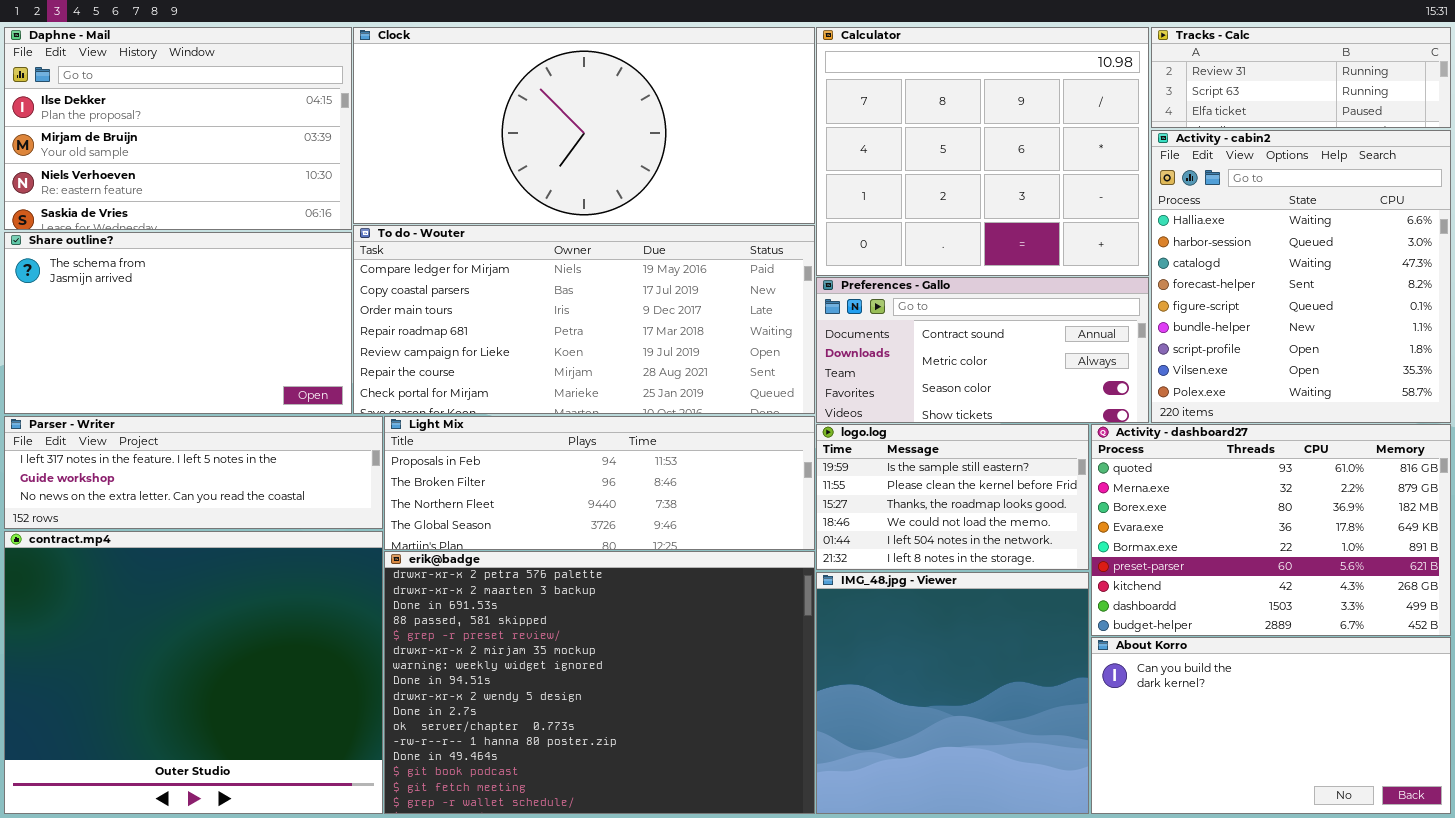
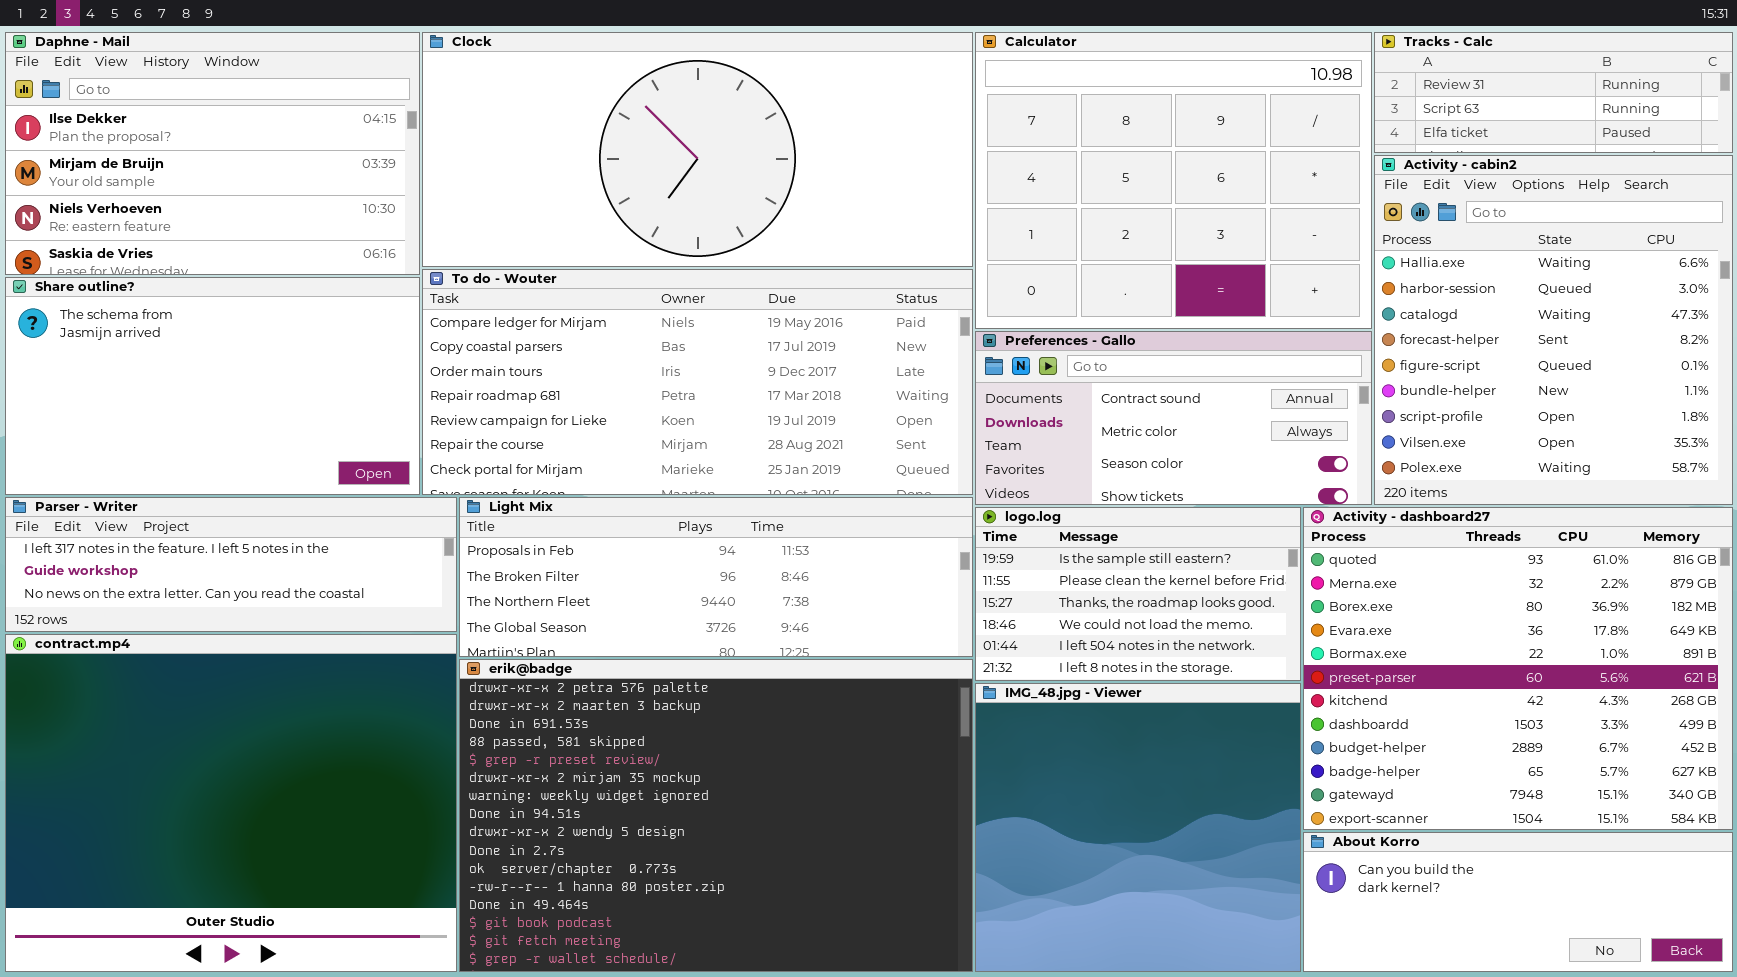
Activity - dashboard27: [1091,424,1451,636] -> [1303,507,1733,830], resized
About Korro: [1091,637,1451,814] -> [1303,832,1733,972], resized

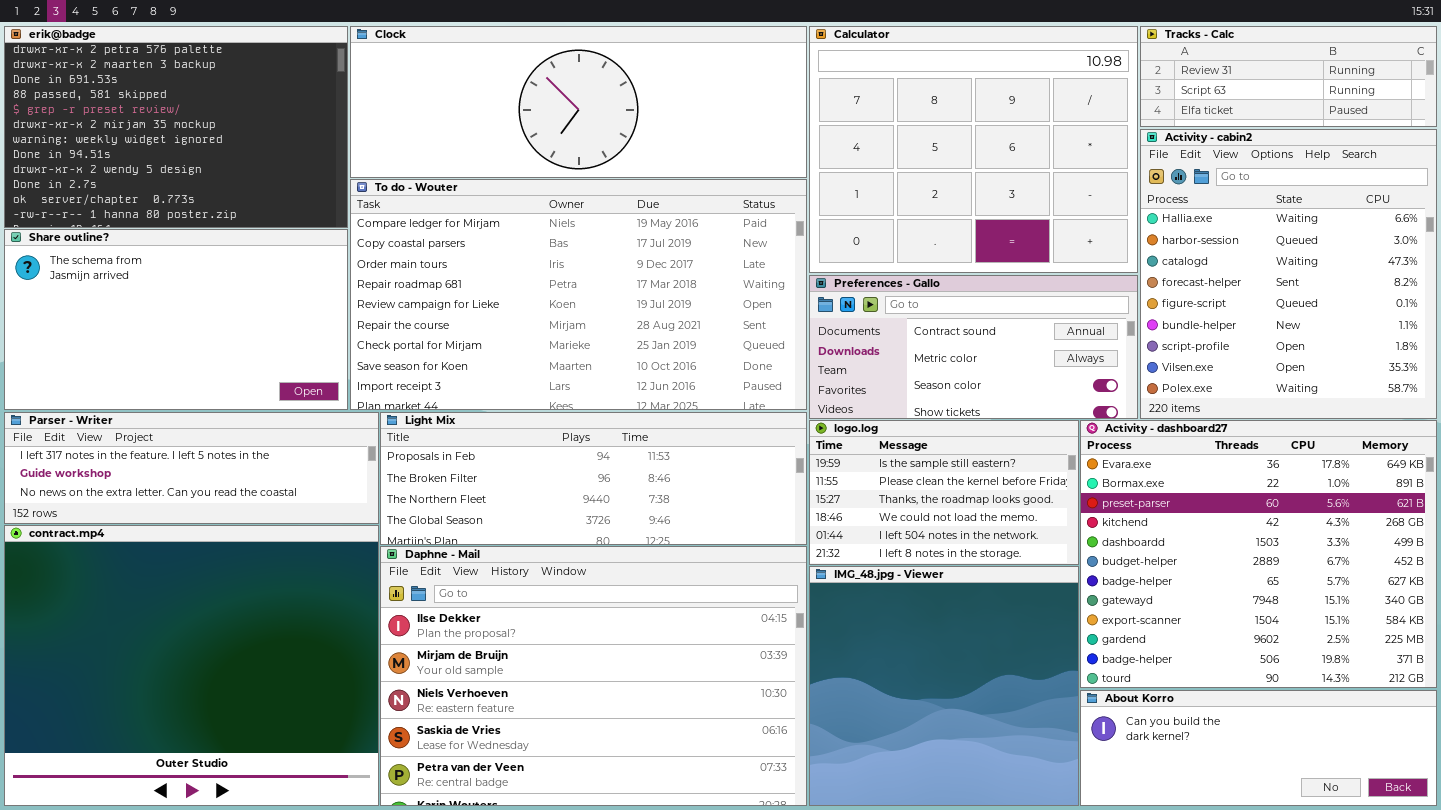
Daphne - Mail: [5,32,420,275] -> [380,546,807,806], moved, resized
Clock: [422,32,973,267] -> [350,26,807,178], resized
To do - Wouter: [422,269,973,495] -> [350,179,807,410], resized
Activity - dashboard27: [1303,507,1733,830] -> [1080,420,1437,688], scrolled down 3 rows
erik@badge: [459,659,973,972] -> [4,26,348,228], moved, resized

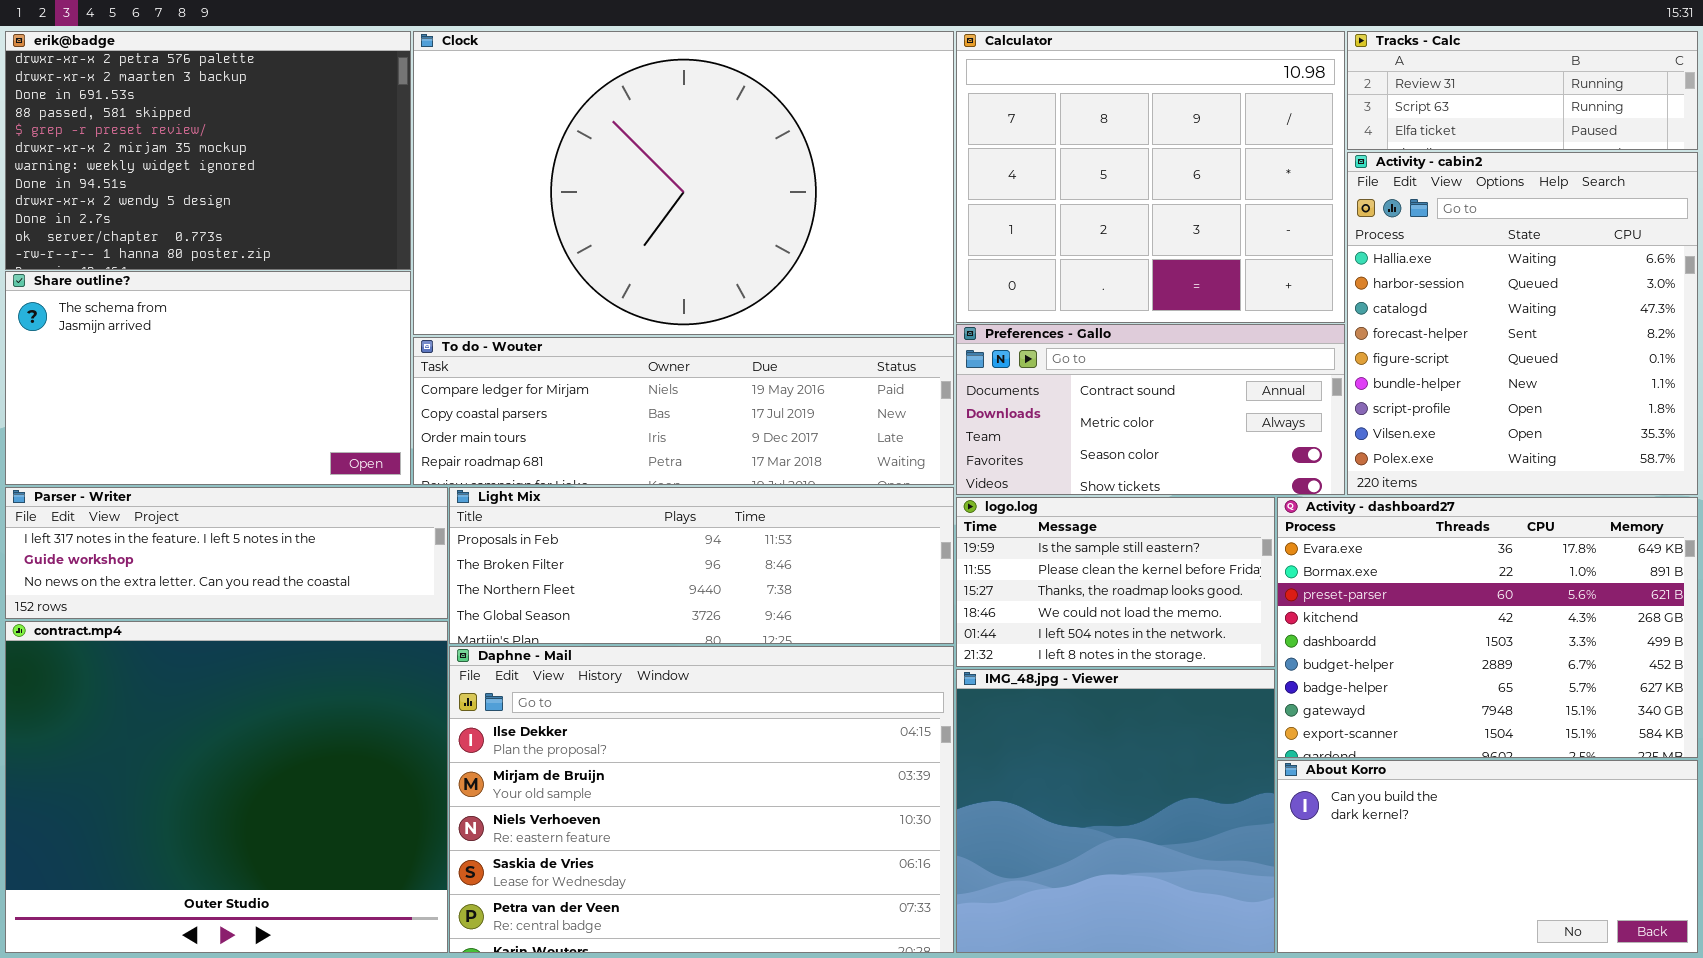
Clock: [350,26,807,178] -> [413,31,954,335], resized
To do - Wouter: [350,179,807,410] -> [413,337,954,485], resized
Activity - dashboard27: [1080,420,1437,688] -> [1277,497,1698,758], resized
About Korro: [1080,690,1437,806] -> [1277,760,1698,953], resized

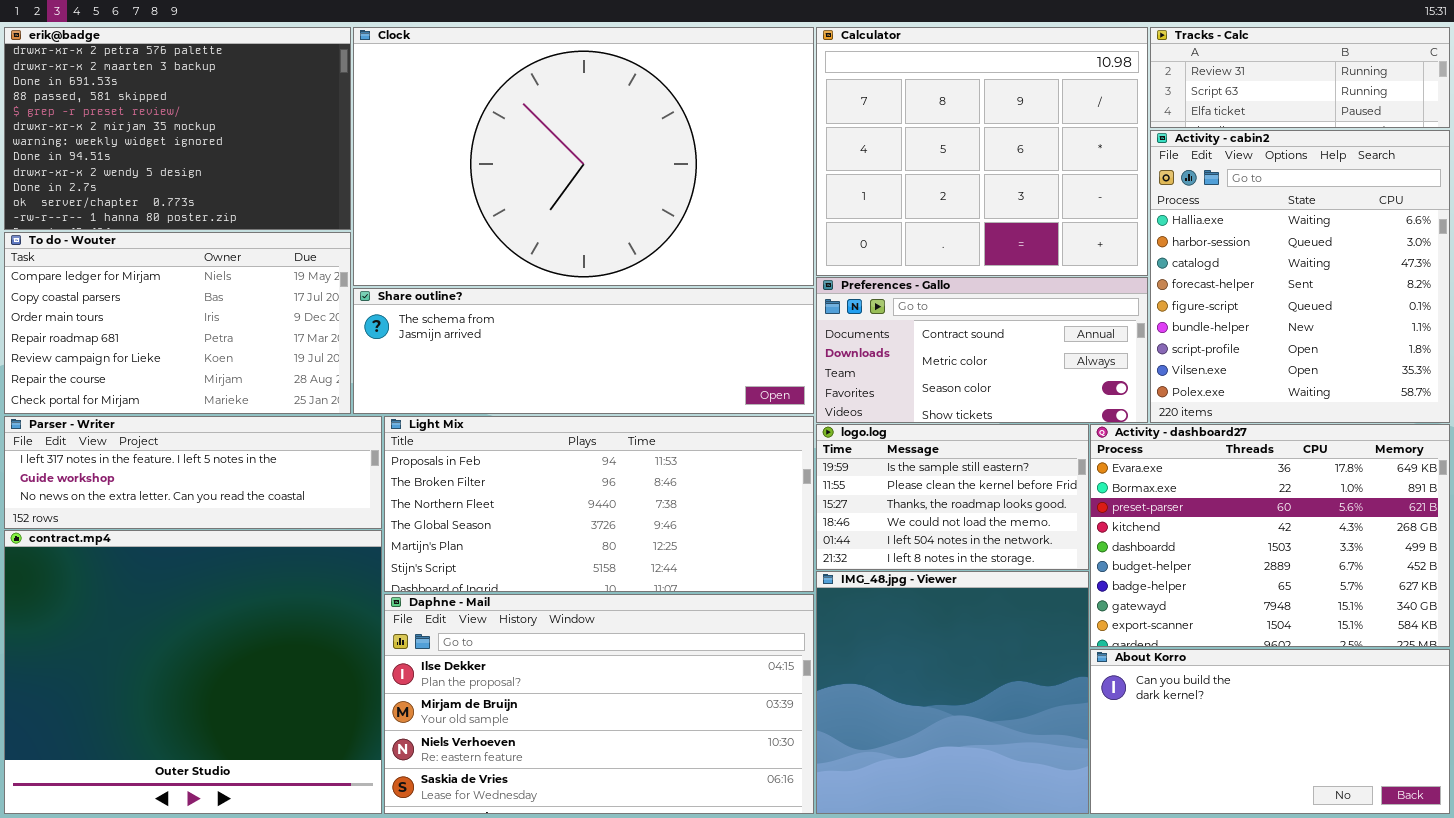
Share outline?: [5,271,411,485] -> [353,288,814,414], moved, resized
To do - Wouter: [413,337,954,485] -> [4,232,351,414], moved, resized
Light Mix: [449,487,954,644] -> [384,416,814,592], resized
Daphne - Mail: [449,646,954,953] -> [384,594,814,814], resized

